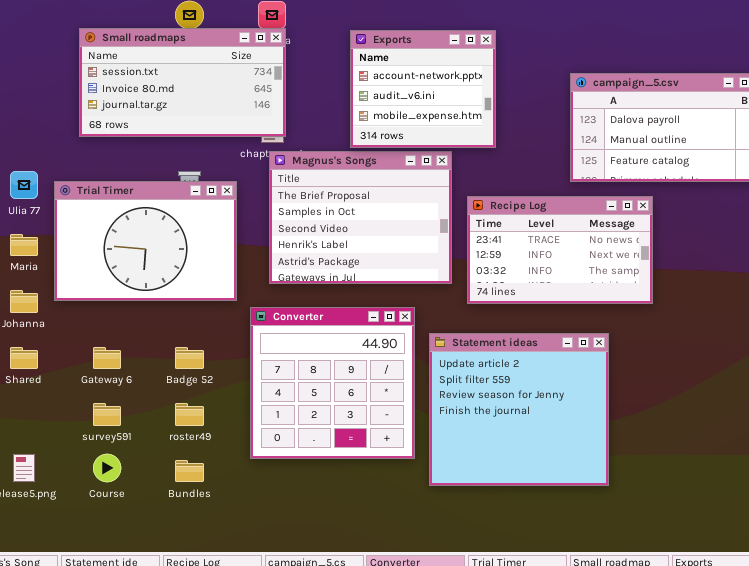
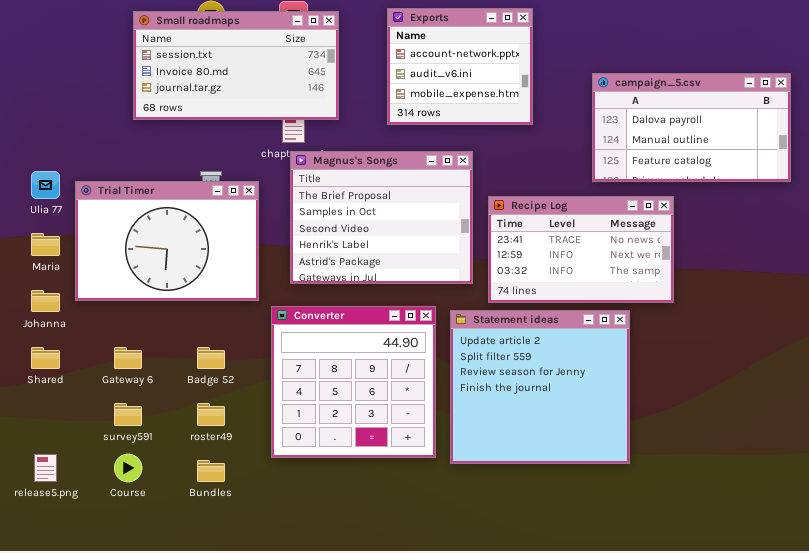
Small roadmaps: [79,28,286,137] -> [133,11,339,120], moved
Exports: [350,30,496,148] -> [387,8,533,125], moved
Statement ideas: [429,333,609,486] -> [450,310,630,464], moved

